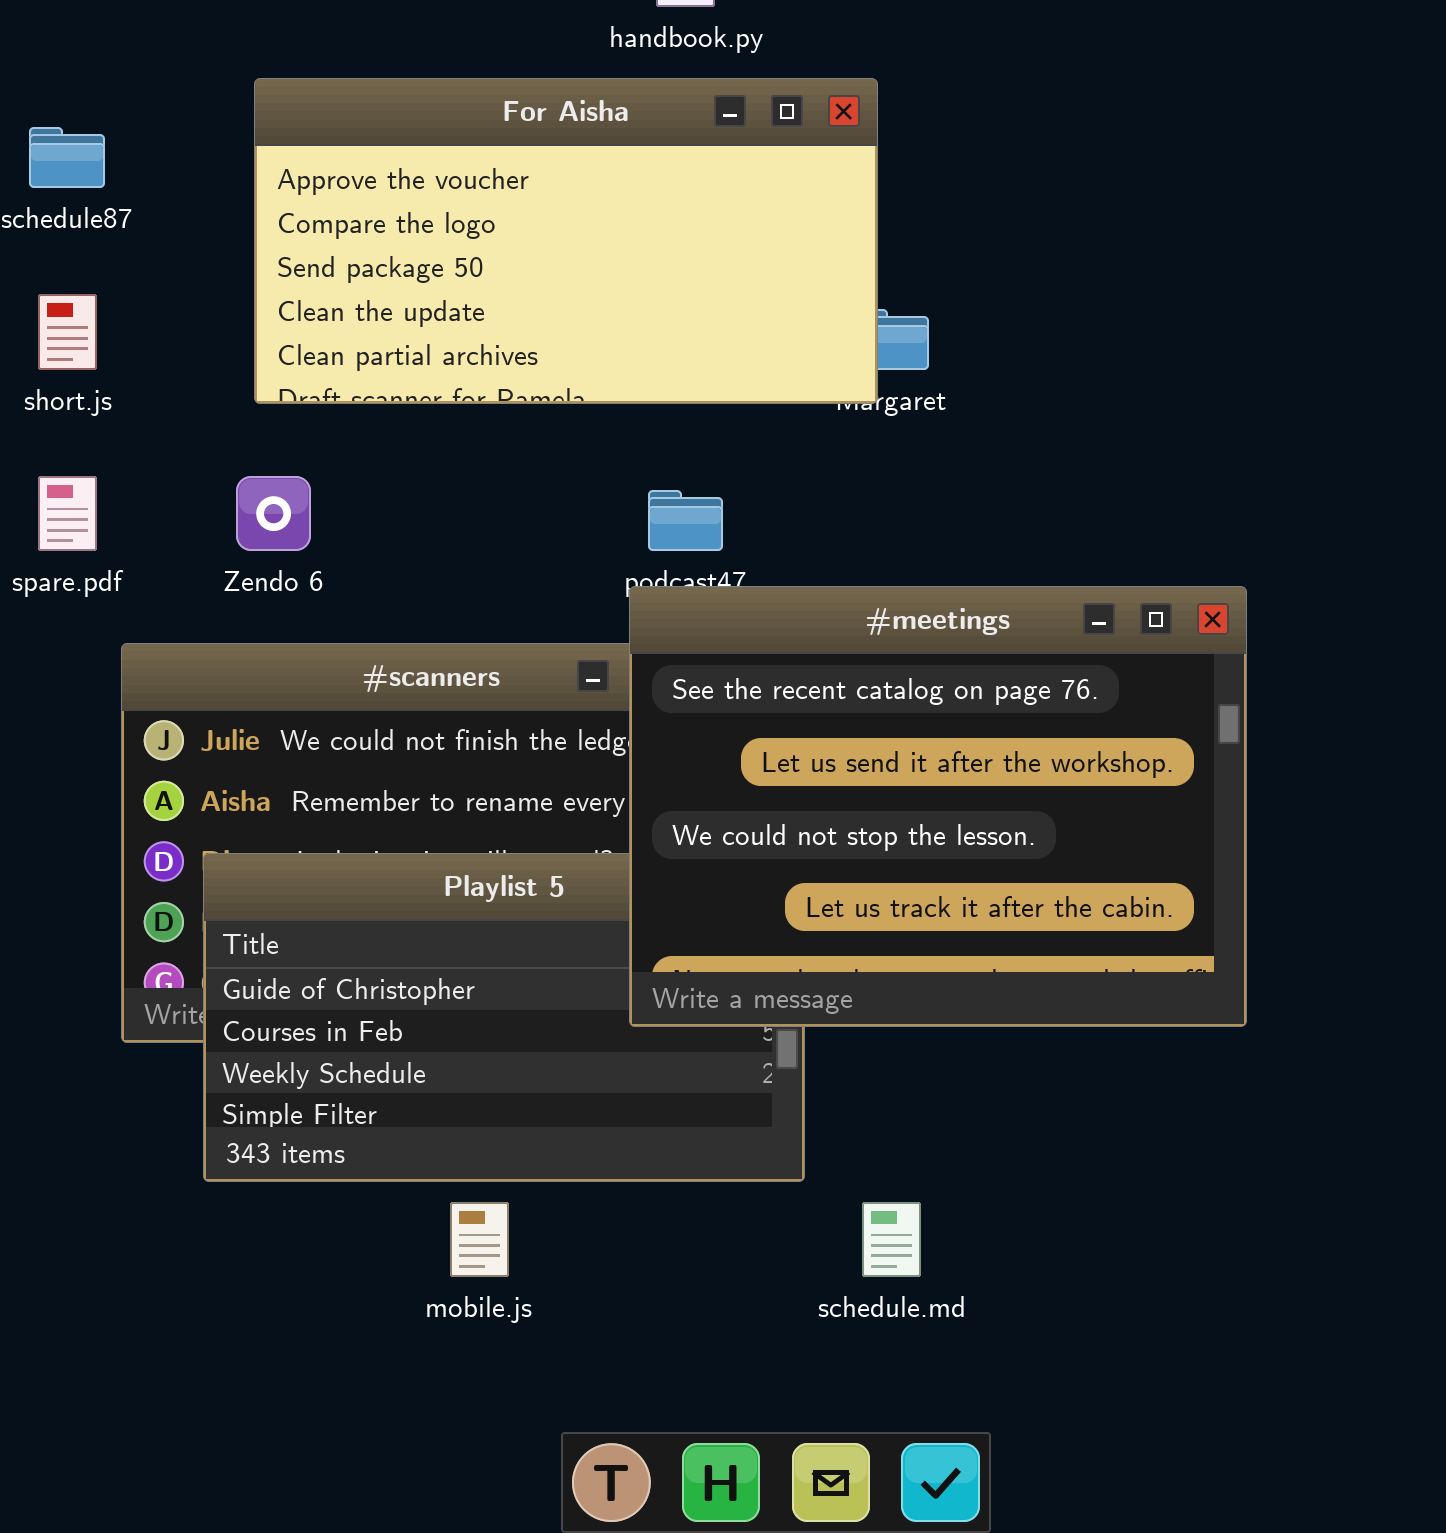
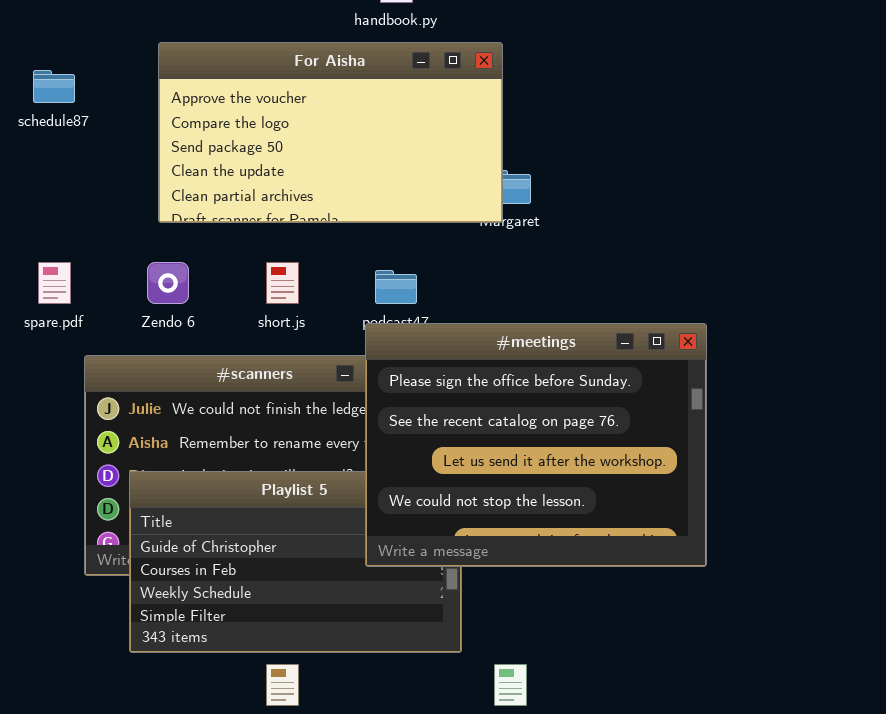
short.js: [38,294,97,370] -> [266,262,299,304], moved
#meetings: [629,586,1247,1027] -> [365,323,707,567], scrolled up 1 row

